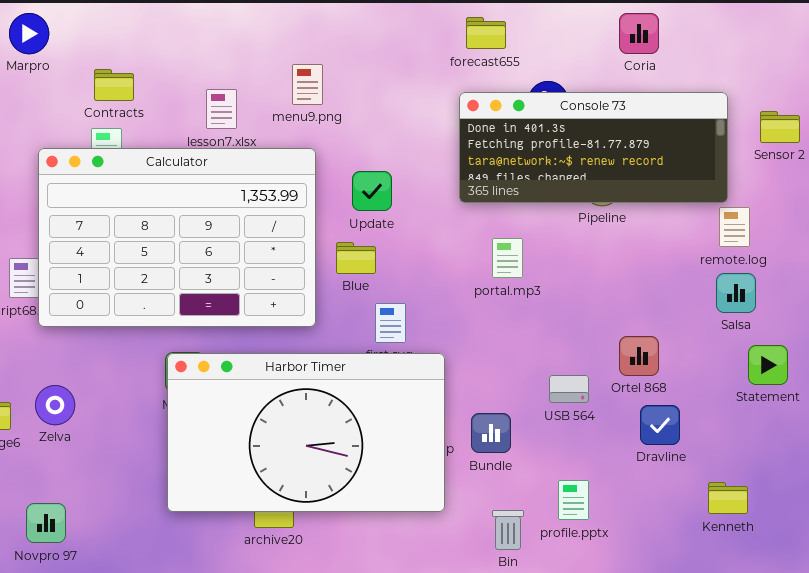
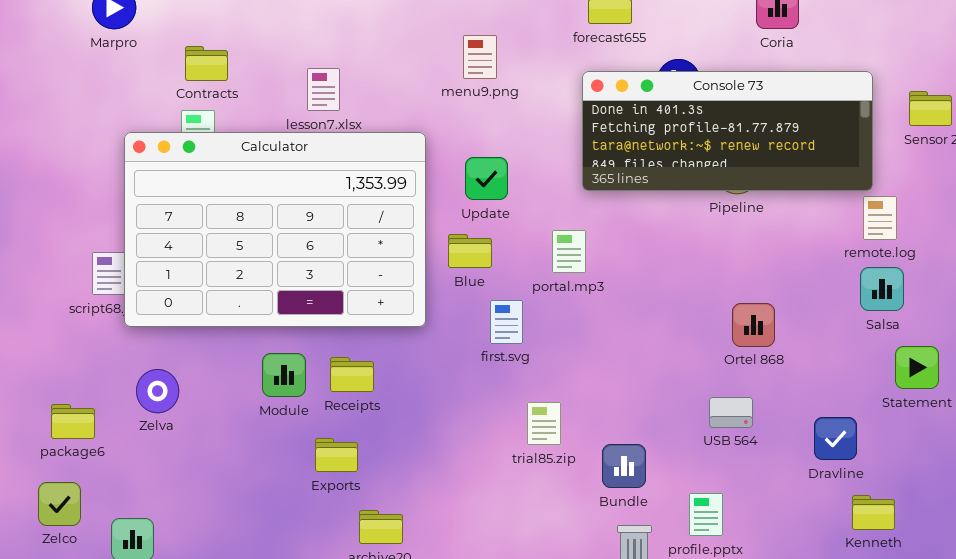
menu9.png: [292,64,323,105] -> [463,35,497,79], moved
portal.mp3: [492,238,523,278] -> [552,230,586,273], moved
Ortel 868: [619,336,659,376] -> [732,303,775,347], moved
Harbor Timer: [167,353,445,512] -> none, closed
USB 564: [549,375,589,403] -> [709,397,753,428], moved
Zelva: [35,385,75,425] -> [136,369,179,413], moved
Dravline: [640,405,680,445] -> [814,417,857,460], moved
Bundle: [471,413,511,453] -> [602,444,646,488], moved

